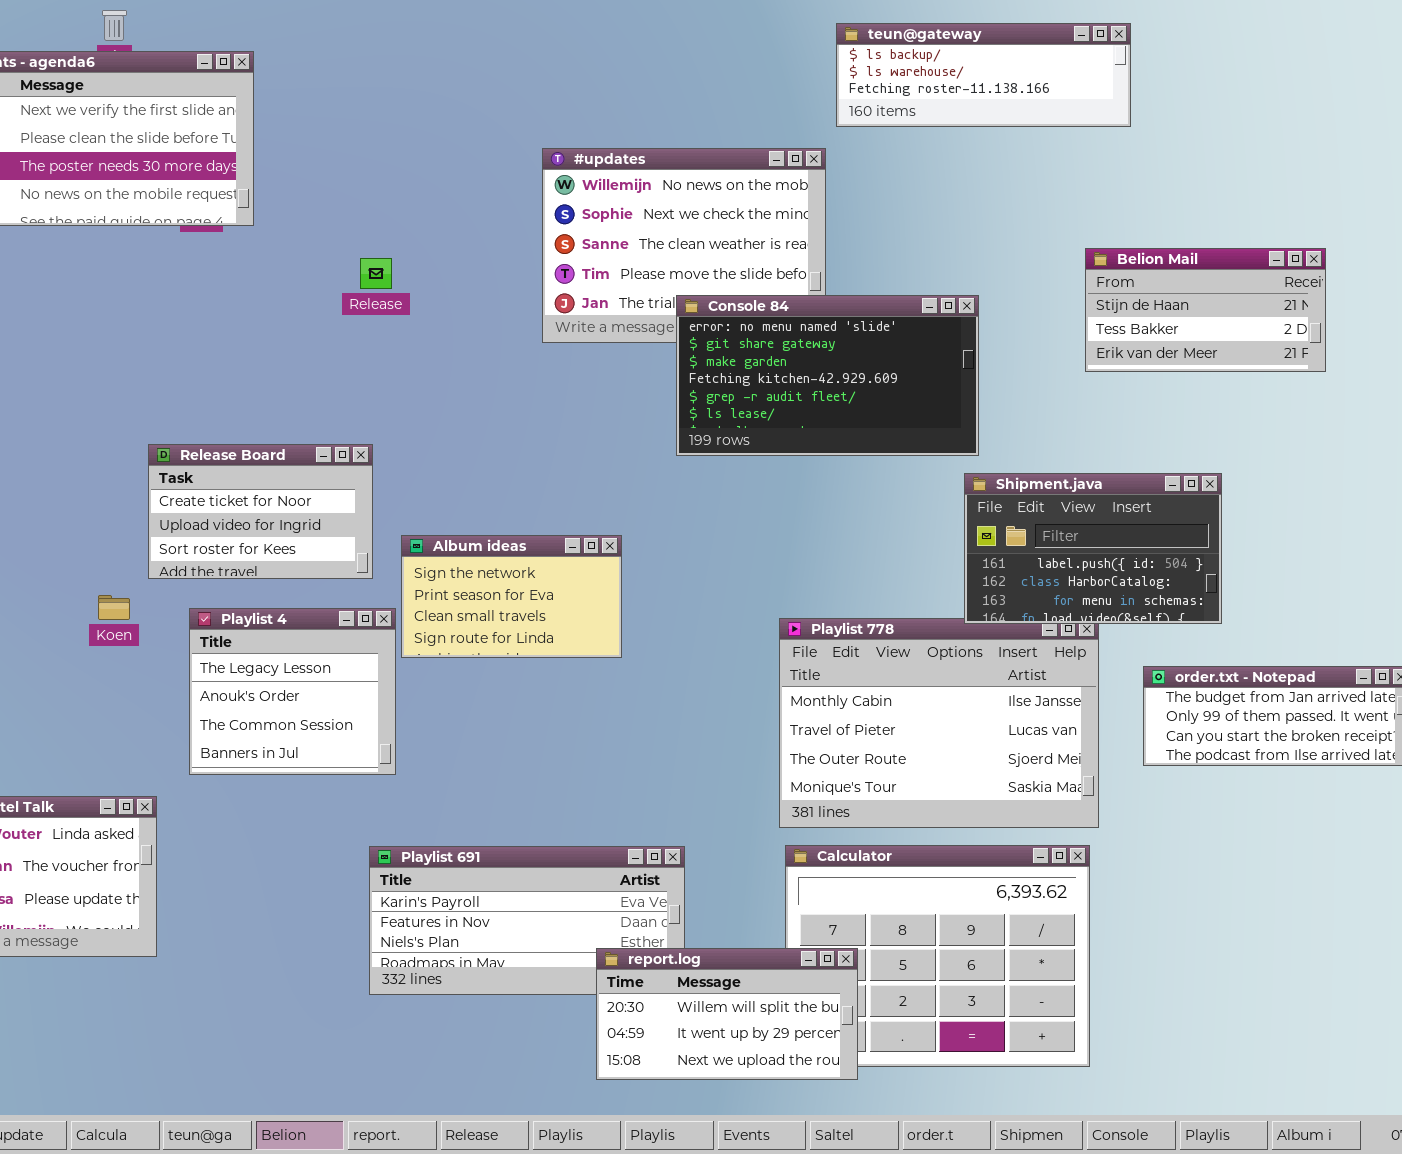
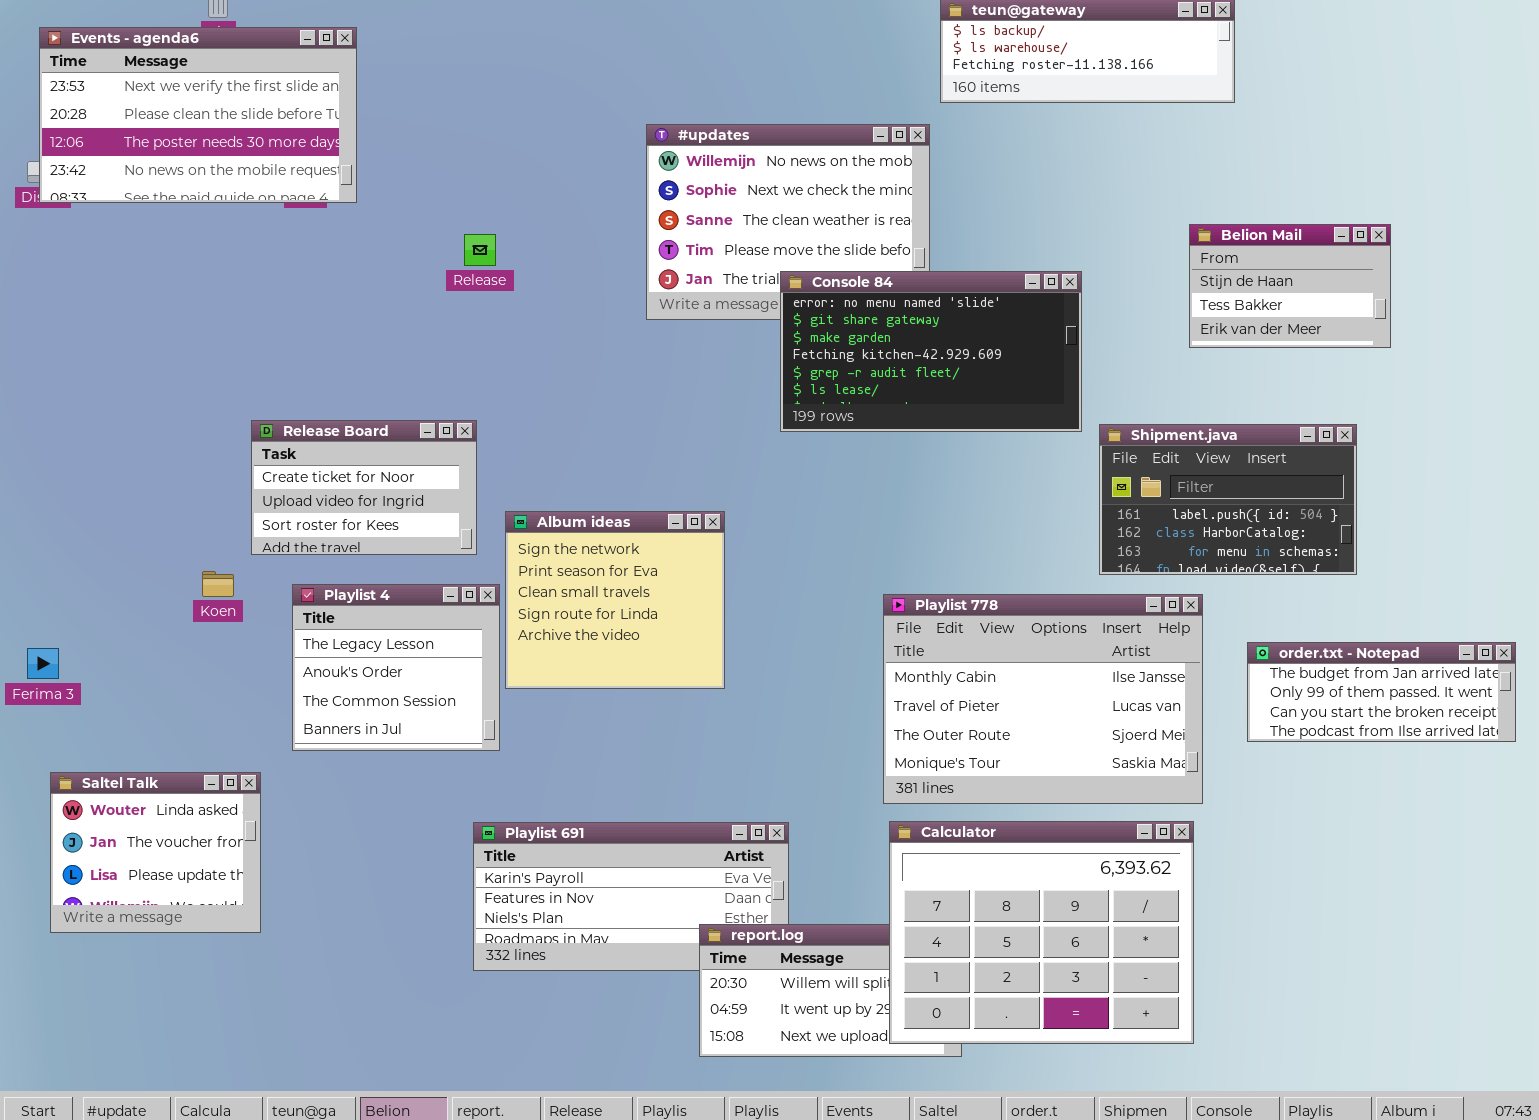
Belion Mail: [1085,248,1326,372] -> [1189,224,1391,348], resized
Shipment.java: [964,473,1222,624] -> [1099,424,1357,575], moved
Album ideas: [401,535,622,658] -> [505,511,725,689], resized
Calculator: [785,845,1090,1067] -> [889,821,1194,1044], raised

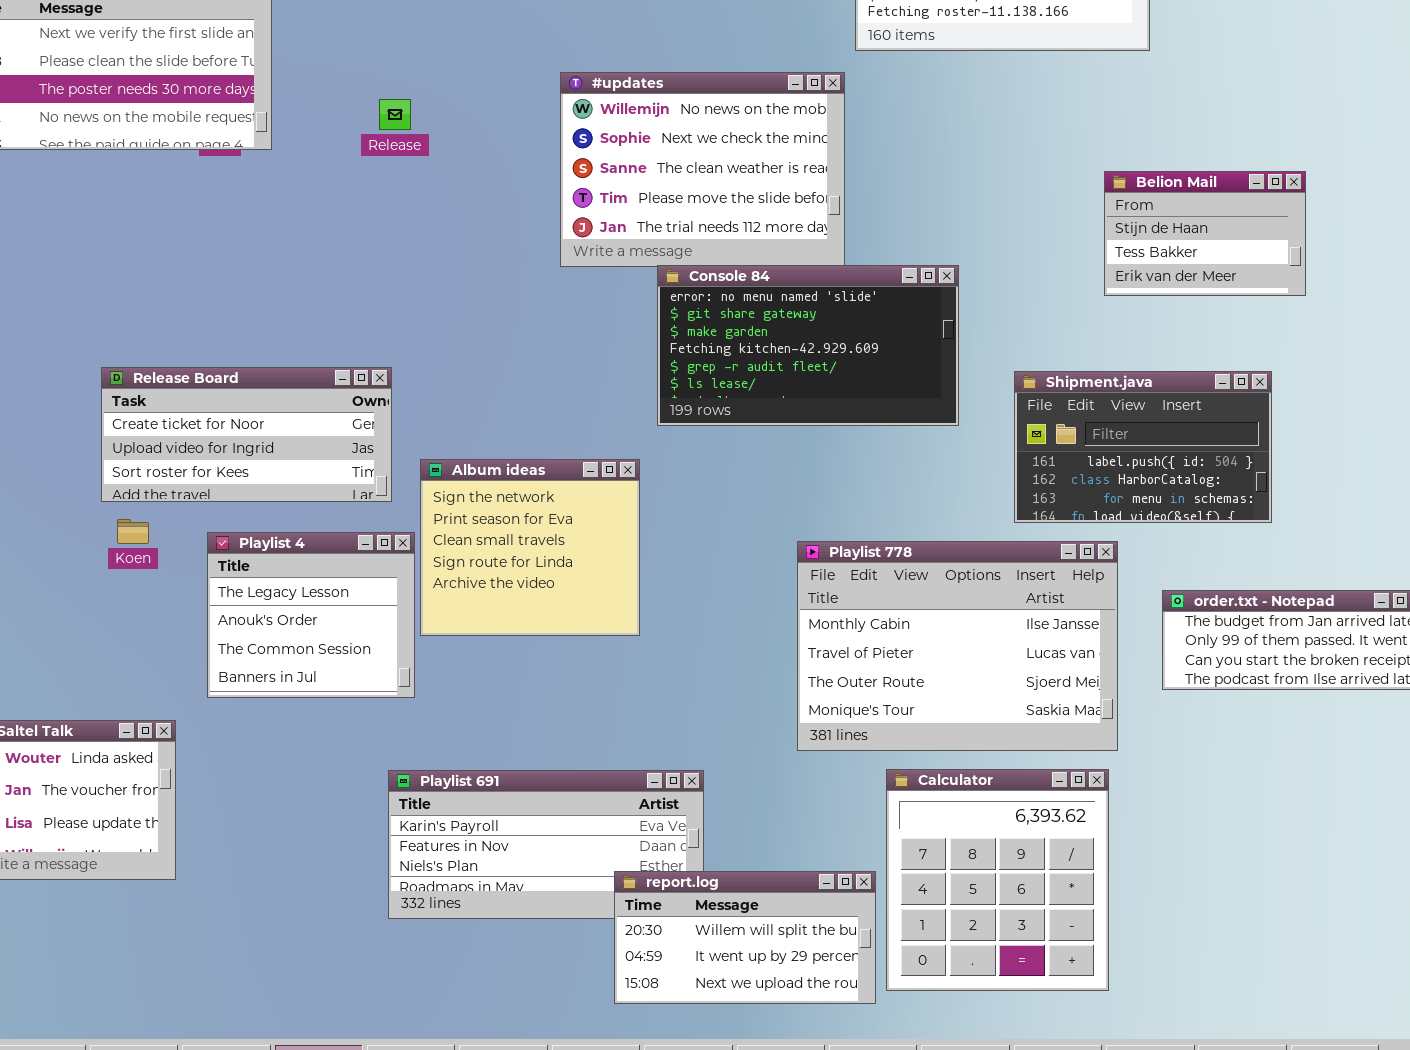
Release: [464,234,496,266] -> [379,99,411,130], moved
Console 84: [780,271,1082,432] -> [657,265,959,426], moved
Release Board: [251,420,477,555] -> [101,367,392,502], resized
Calculator: [889,821,1194,1044] -> [886,769,1109,991], resized

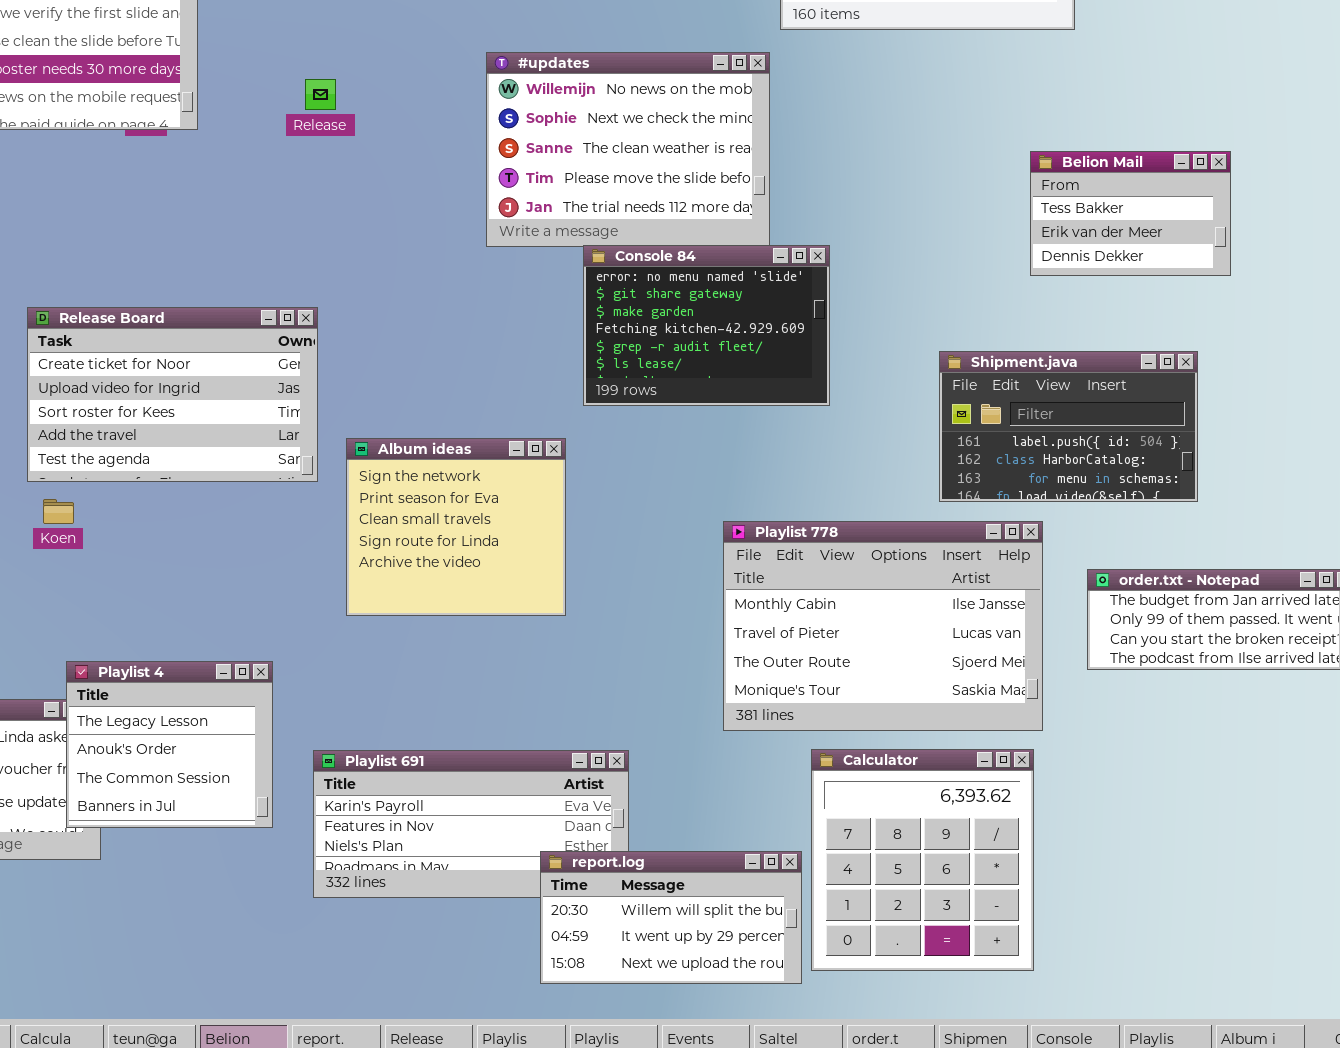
Belion Mail: [1104,171,1306,296] -> [1030,151,1231,276], scrolled down 1 row
Console 84: [657,265,959,426] -> [583,245,830,406], resized
Release Board: [101,367,392,502] -> [27,307,318,482], resized
Playlist 4: [207,532,415,698] -> [66,661,273,828], moved

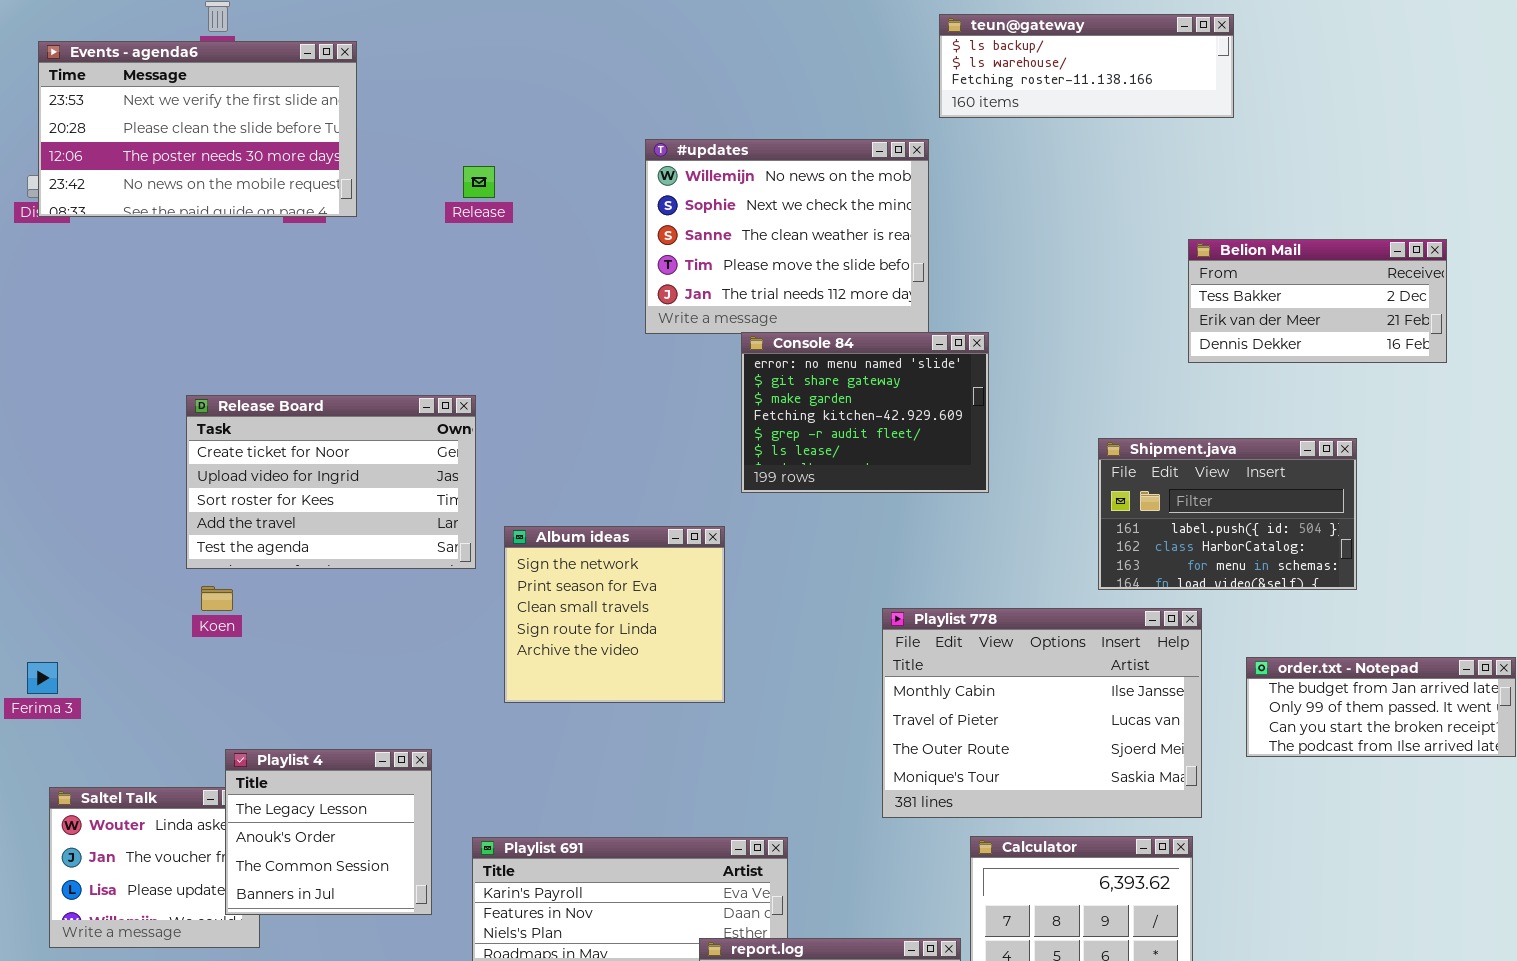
Belion Mail: [1030,151,1231,276] -> [1188,239,1447,363], resized

